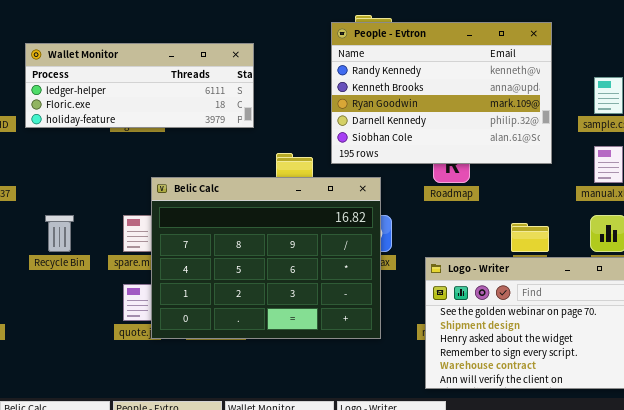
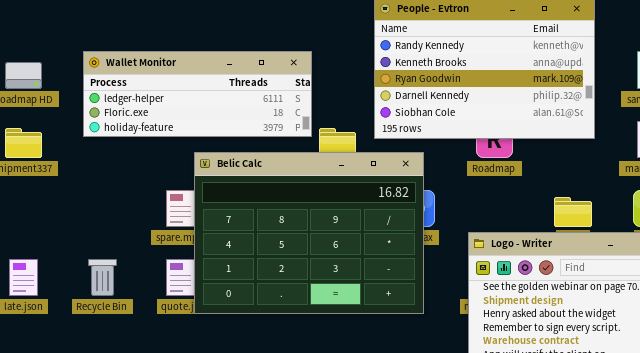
Wallet Monitor: [25,43,254,128] -> [83,51,312,137], moved
Recycle Bin: [45,215,74,252] -> [88,259,117,296], moved

